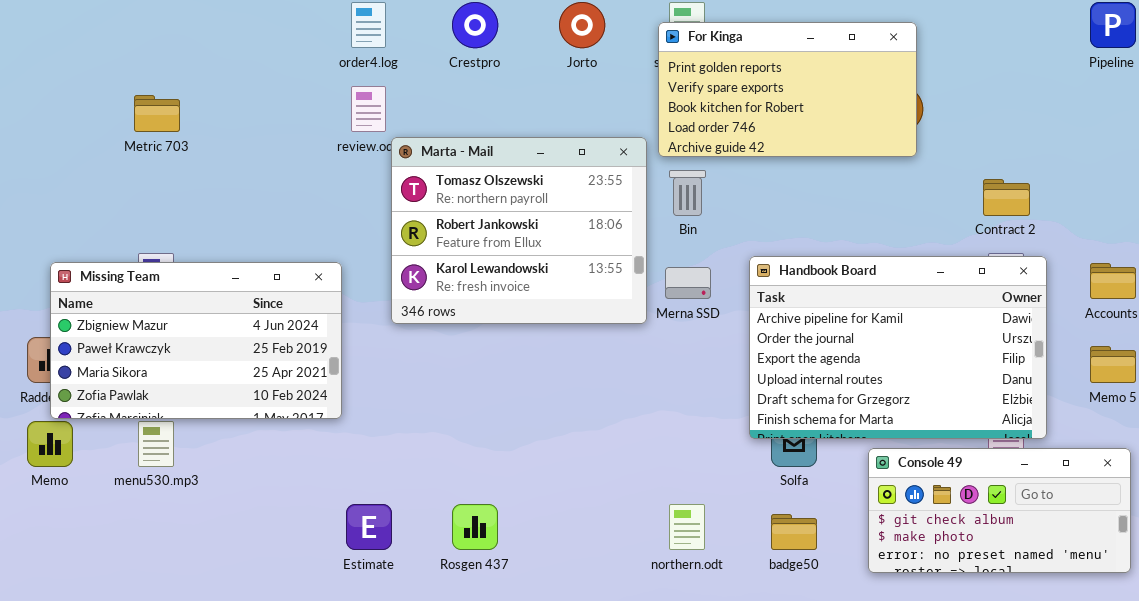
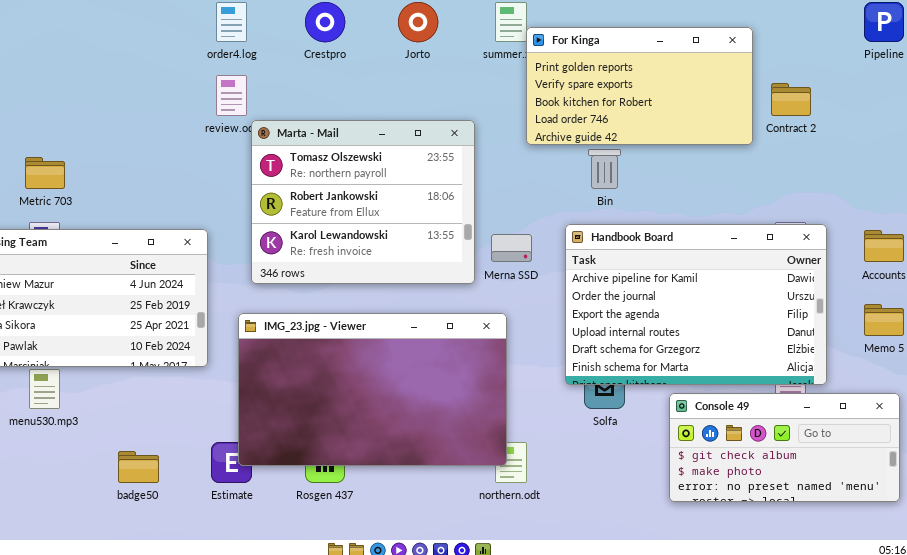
For Kinga: [658,22,917,157] -> [526,27,753,145], moved
Metric 703: [134,95,180,132] -> [25,157,65,189], moved
Bin: [669,170,706,216] -> [588,149,621,189], moved
Contract 2: [983,179,1030,216] -> [771,83,811,116], moved
IMG_23.jpg - Viewer: none -> [238,313,507,466], opened
badge50: [771,514,817,550] -> [118,451,159,483], moved

